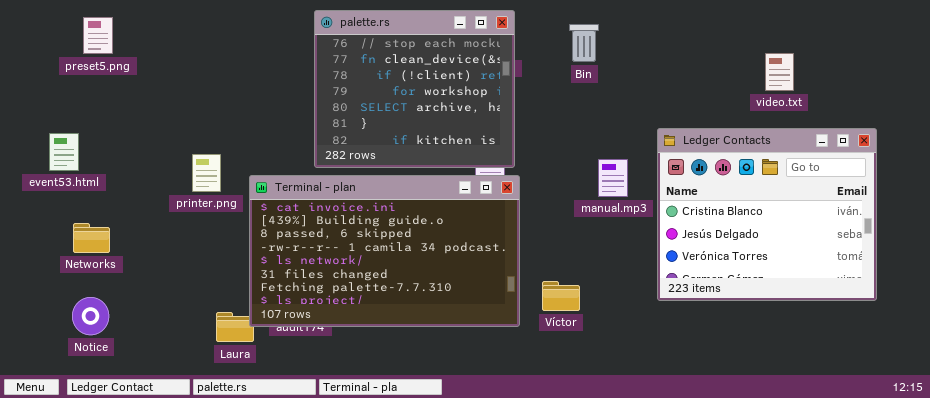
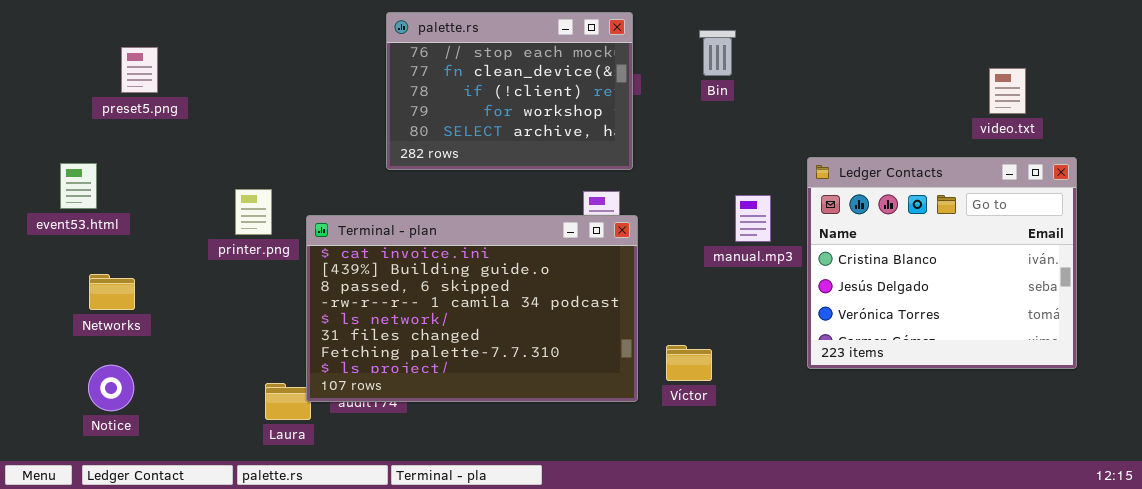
palette.rs: [314,10,515,168] -> [386,12,633,170], resized
preset5.png: [83,17,113,54] -> [121,47,158,93], moved
video.txt: [765,53,794,91] -> [989,68,1026,114], moved

